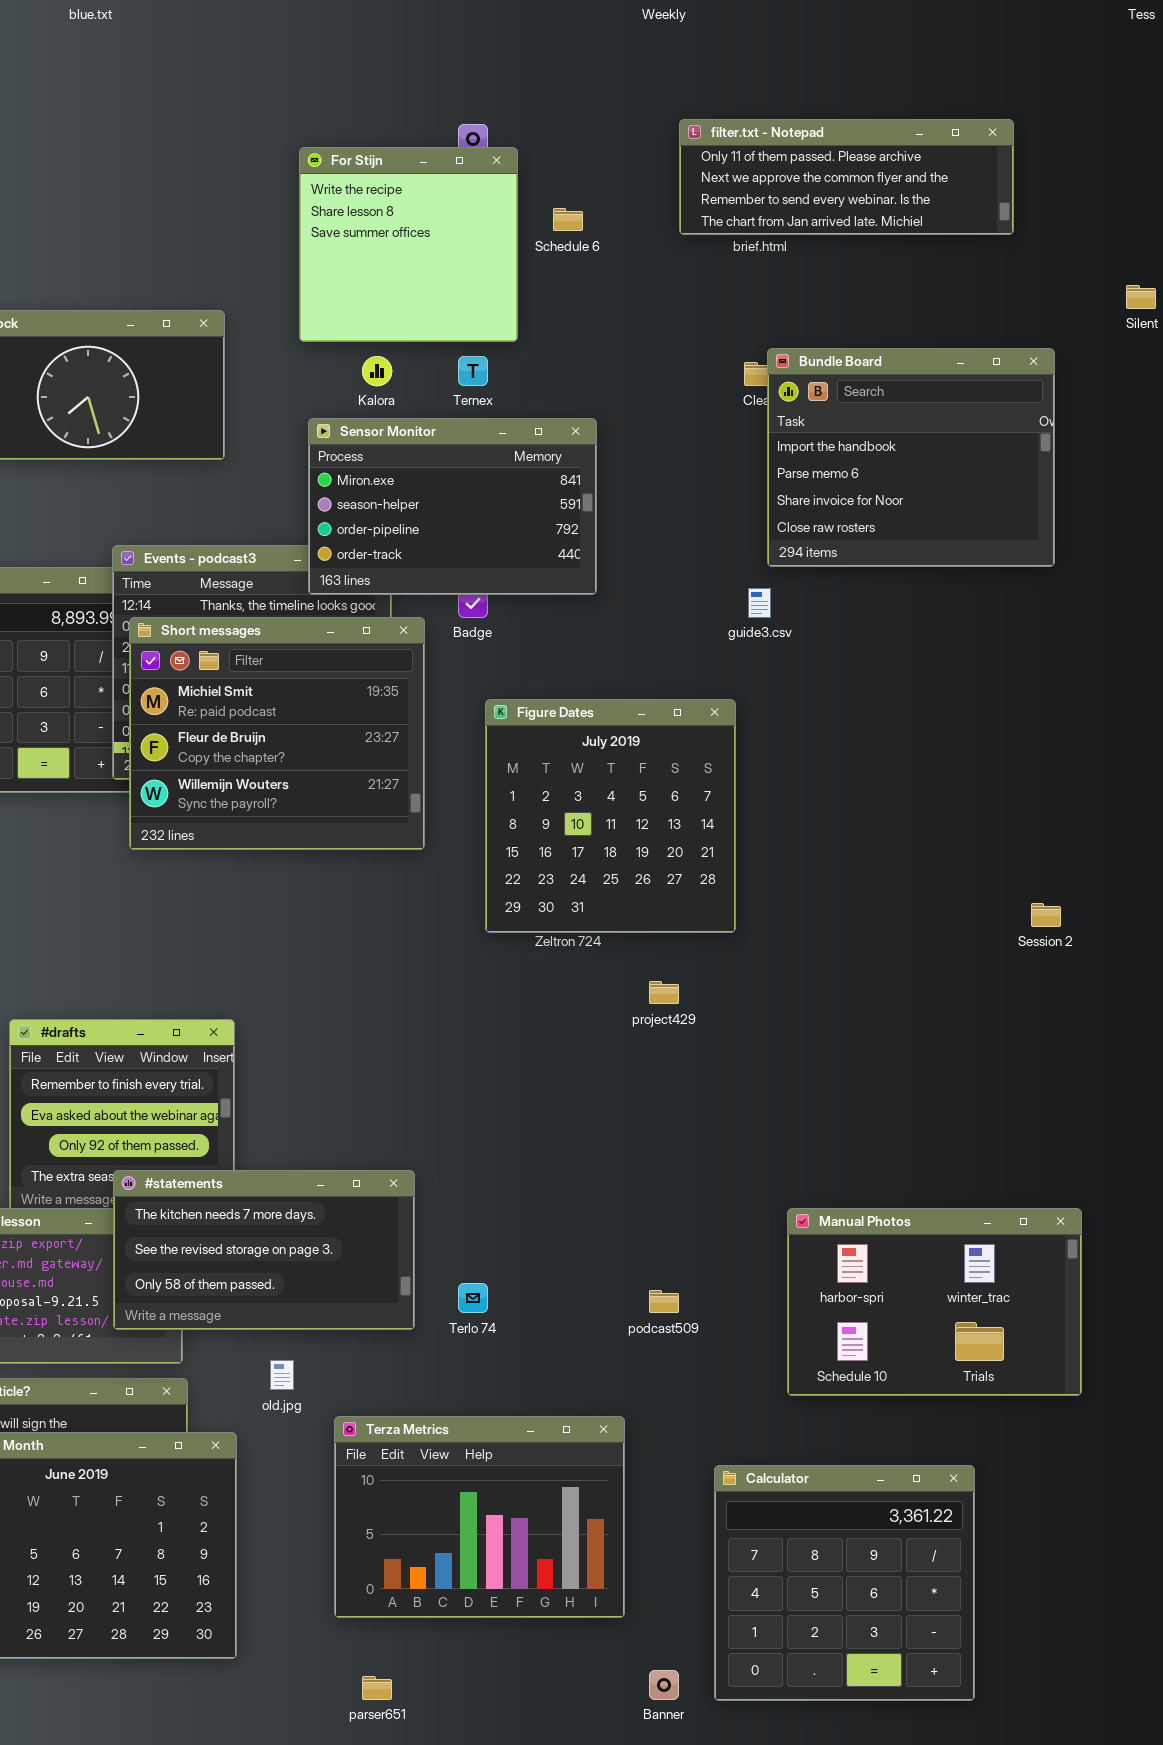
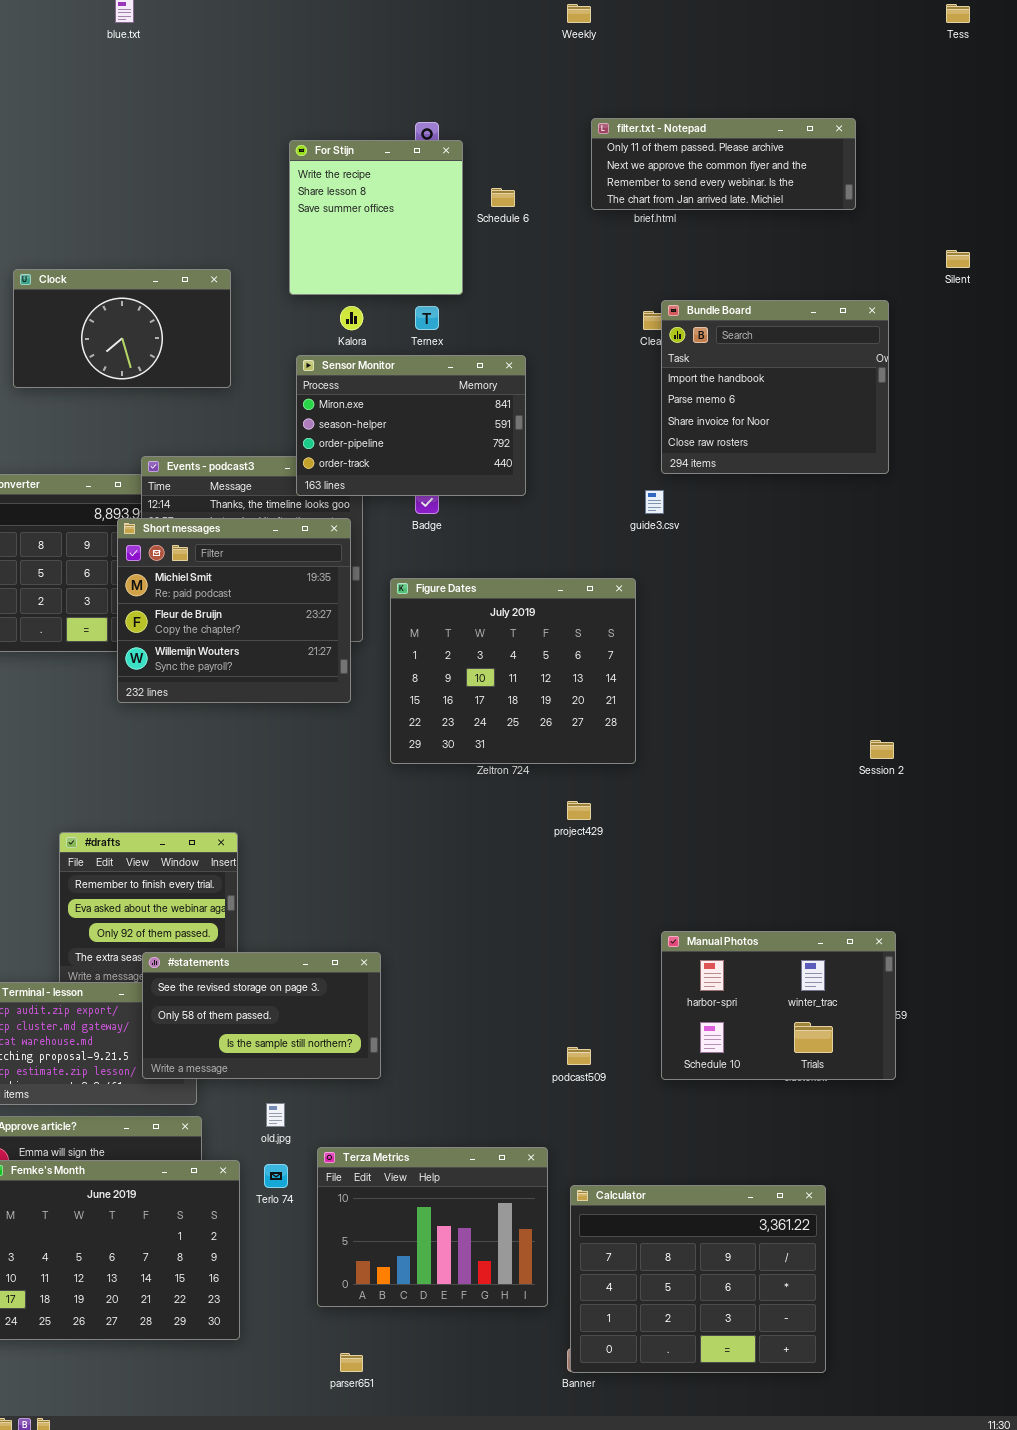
Short messages: [129,617,425,850] -> [117,518,351,703], moved
Figure Dates: [485,699,736,933] -> [390,578,636,764], resized
#statements: [113,1170,415,1330] -> [142,952,381,1079], scrolled down 1 row
Manual Photos: [787,1208,1082,1396] -> [661,931,896,1080], moved
Terlo 74: [458,1283,488,1313] -> [264,1164,288,1188], moved
Calculator: [714,1465,975,1701] -> [570,1185,826,1373], resized

